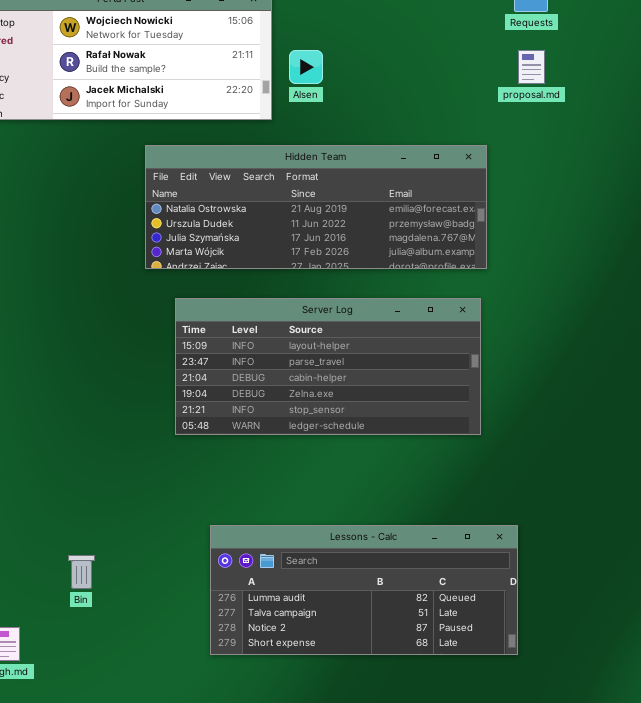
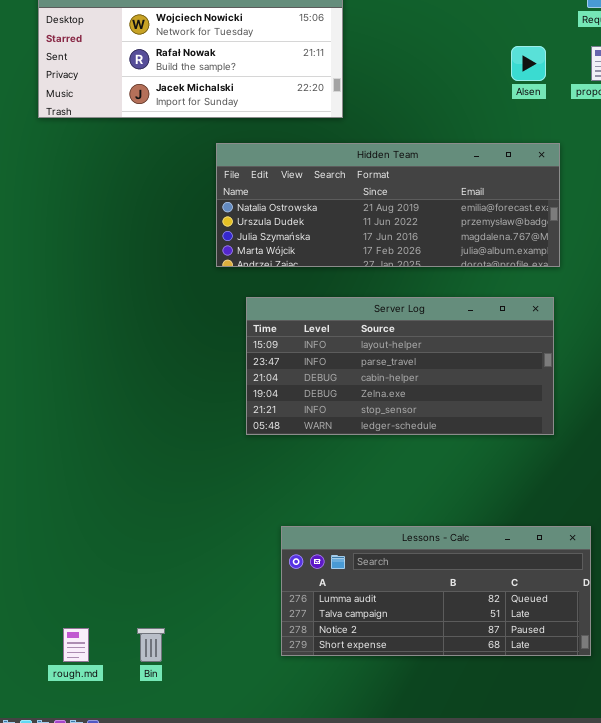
Alsen: [289,50,323,84] -> [511,46,546,81], moved
Bin: [68,555,95,589] -> [137,628,165,662], moved

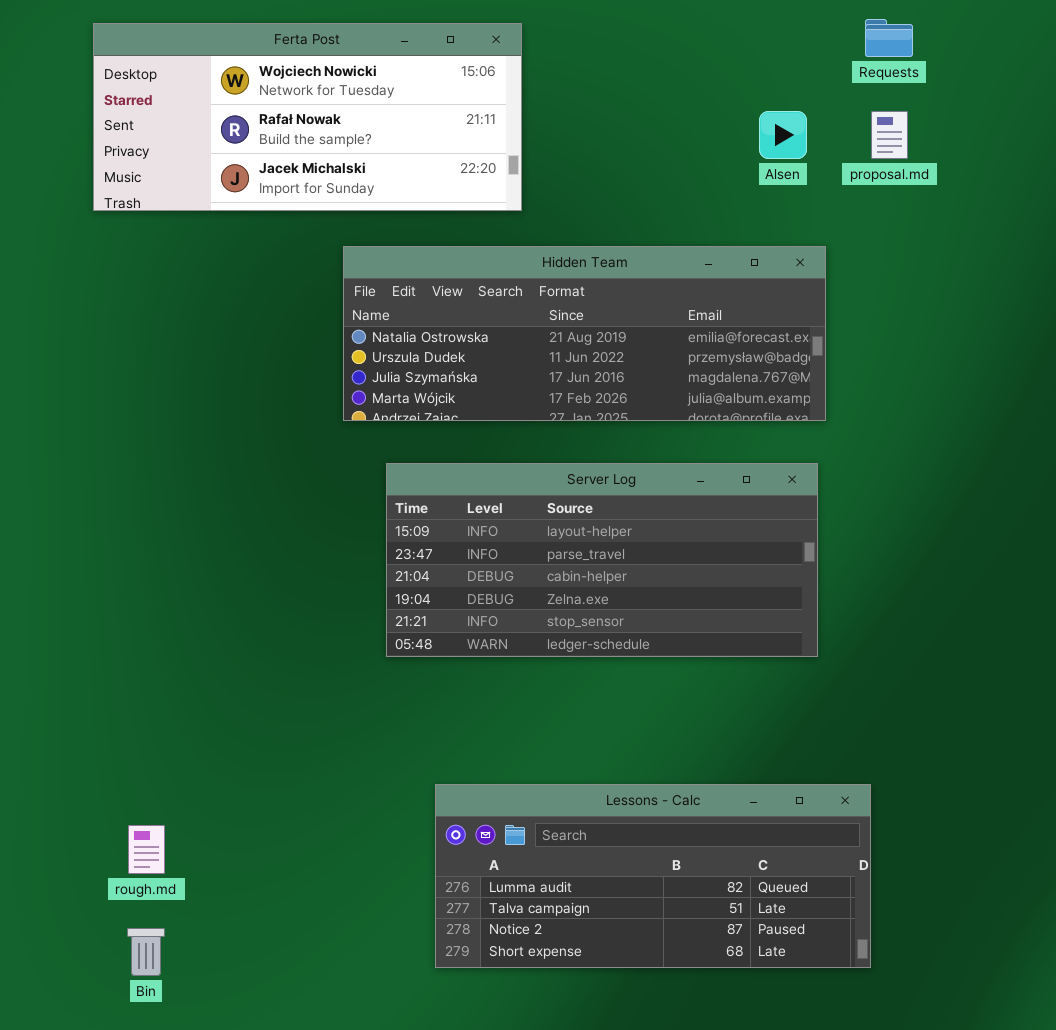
rough.md: [63,628,89,662] -> [128,825,165,874], moved
Bin: [137,628,165,662] -> [127,928,165,976], moved

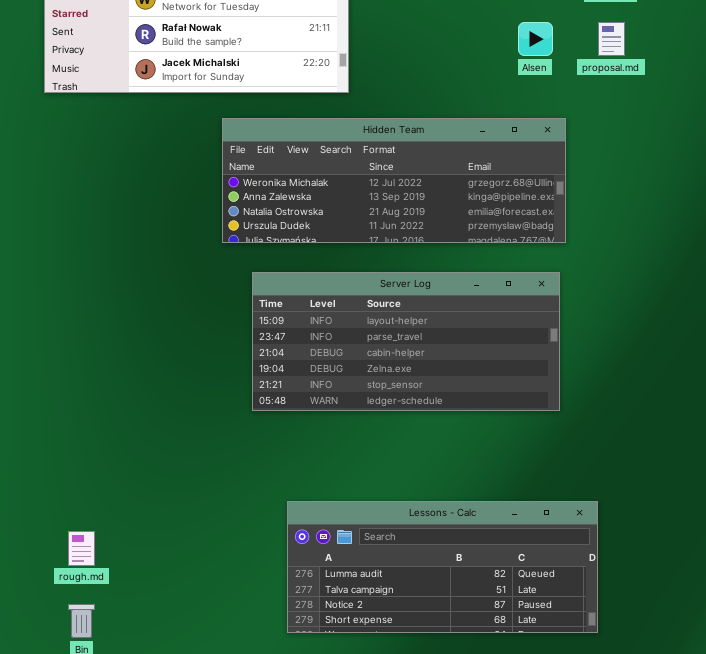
Hidden Team: [343,246,826,421] -> [222,118,566,243], scrolled up 2 rows

